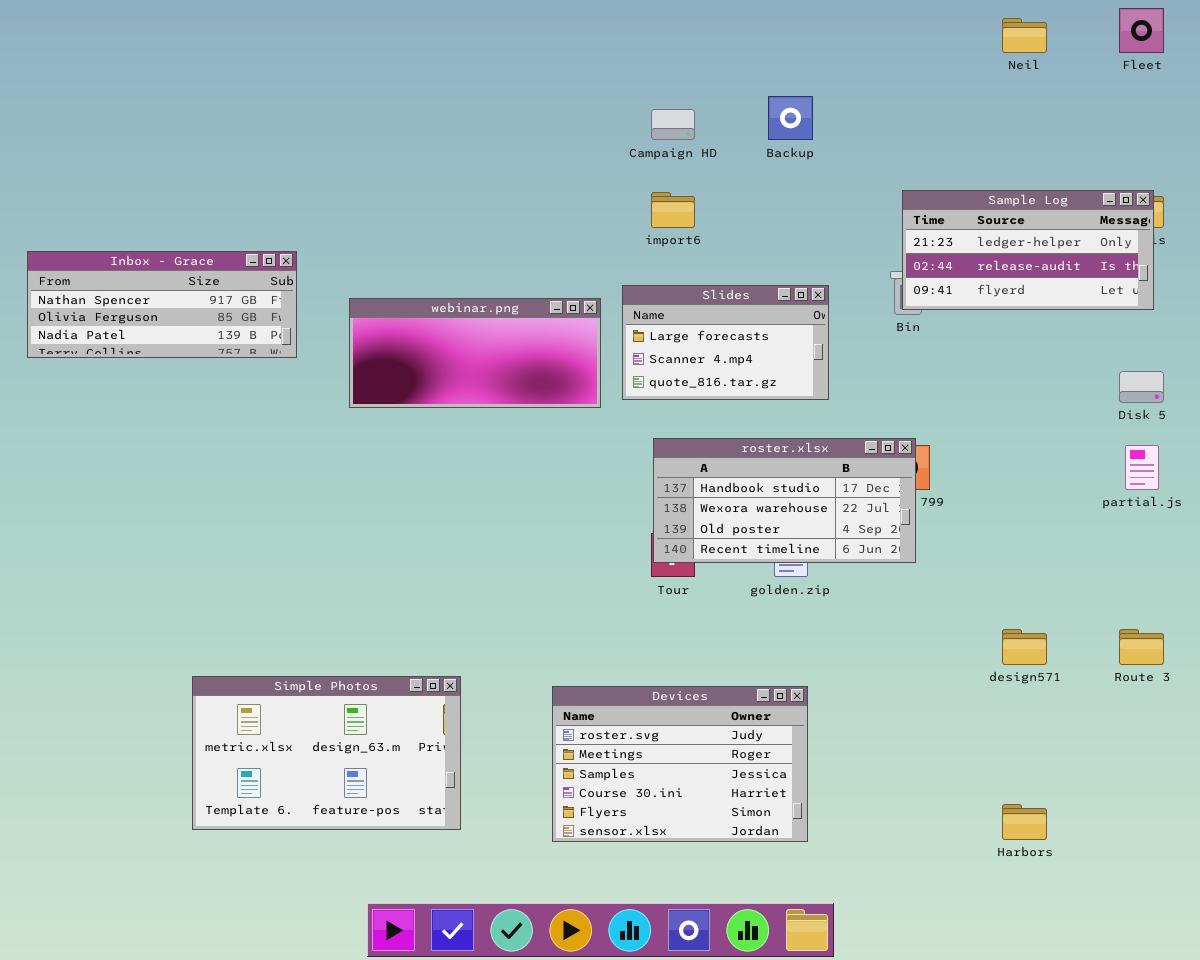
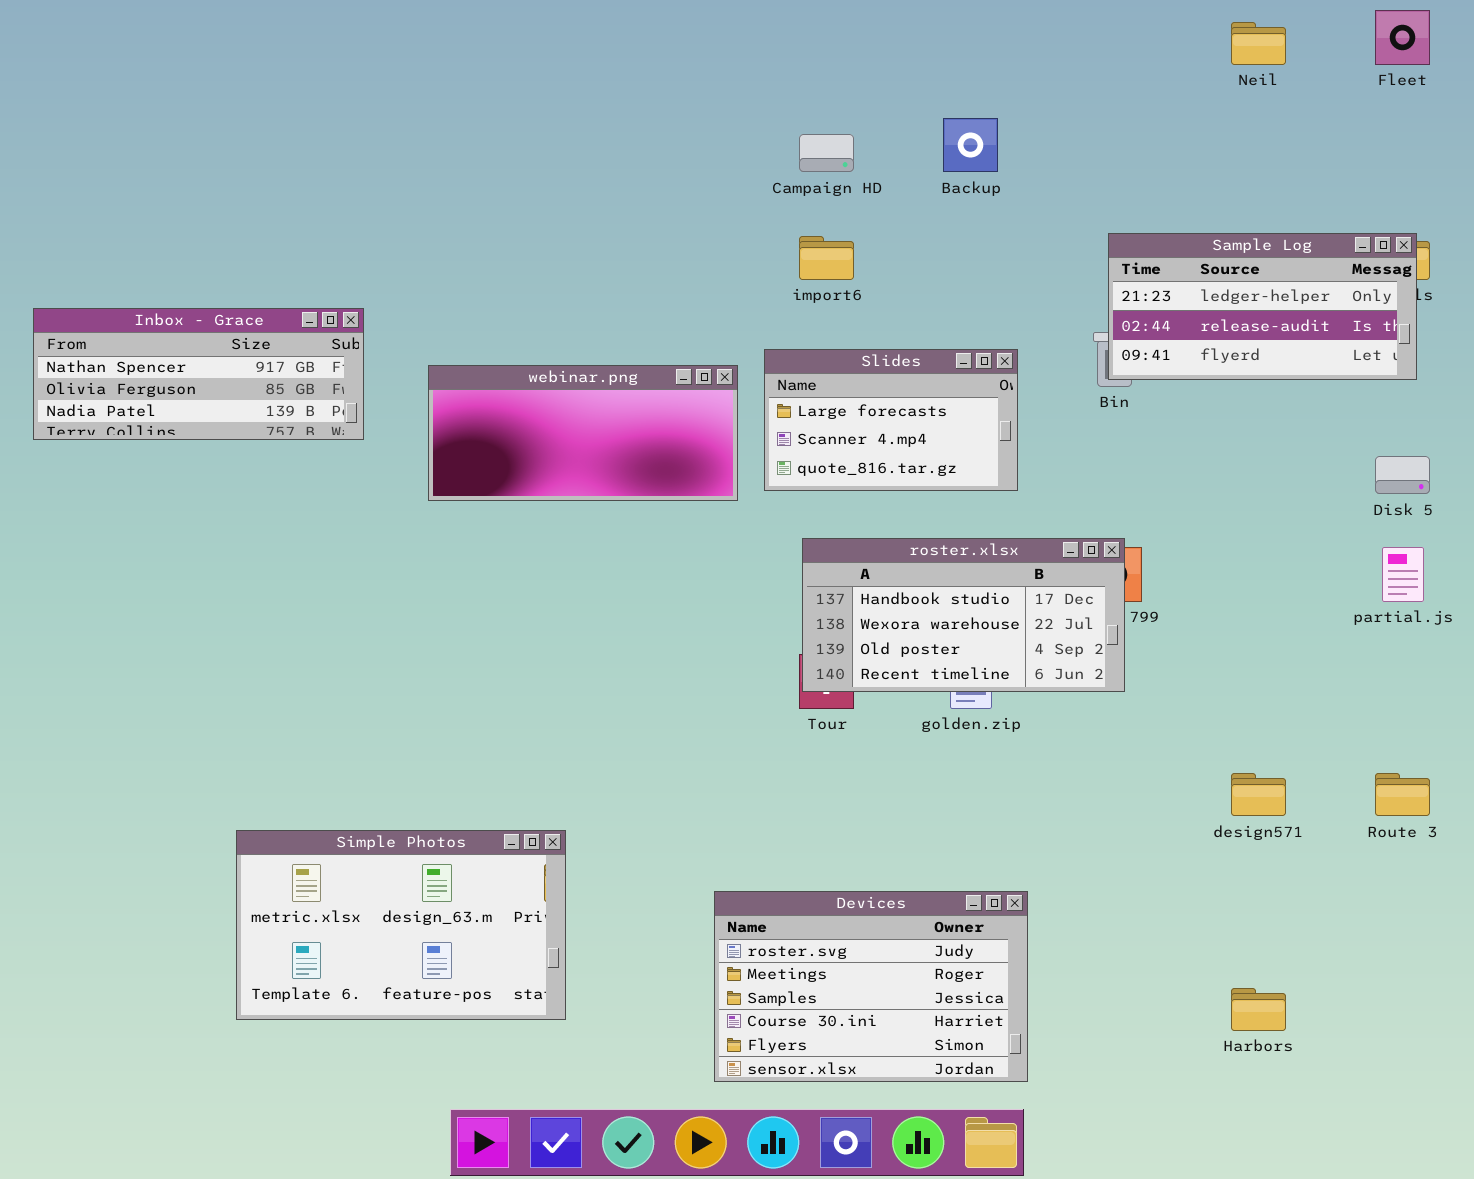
Devices: [552,686,808,842] -> [714,891,1028,1082], moved

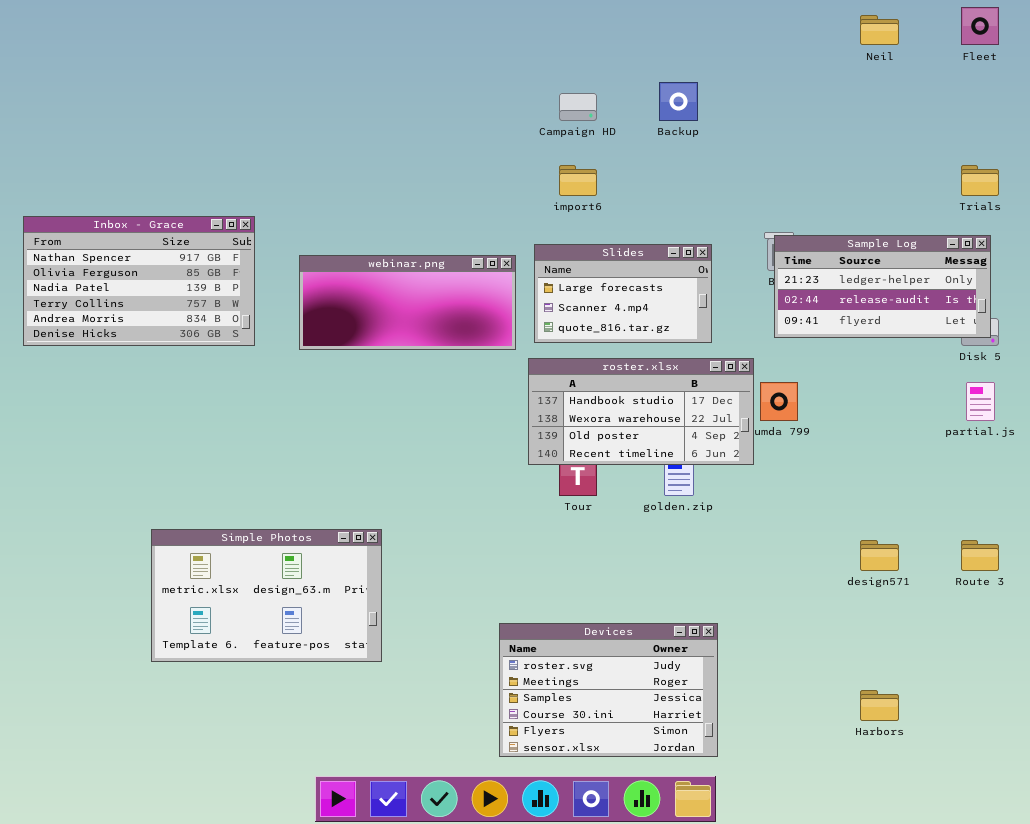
Sample Log: [1108,233,1417,380] -> [774,235,991,338], moved
Inbox - Grace: [33,308,364,440] -> [23,216,255,346], resized
roster.xlsx: [802,538,1125,692] -> [528,358,754,465], moved
Simple Photos: [236,830,566,1020] -> [151,529,382,662], moved

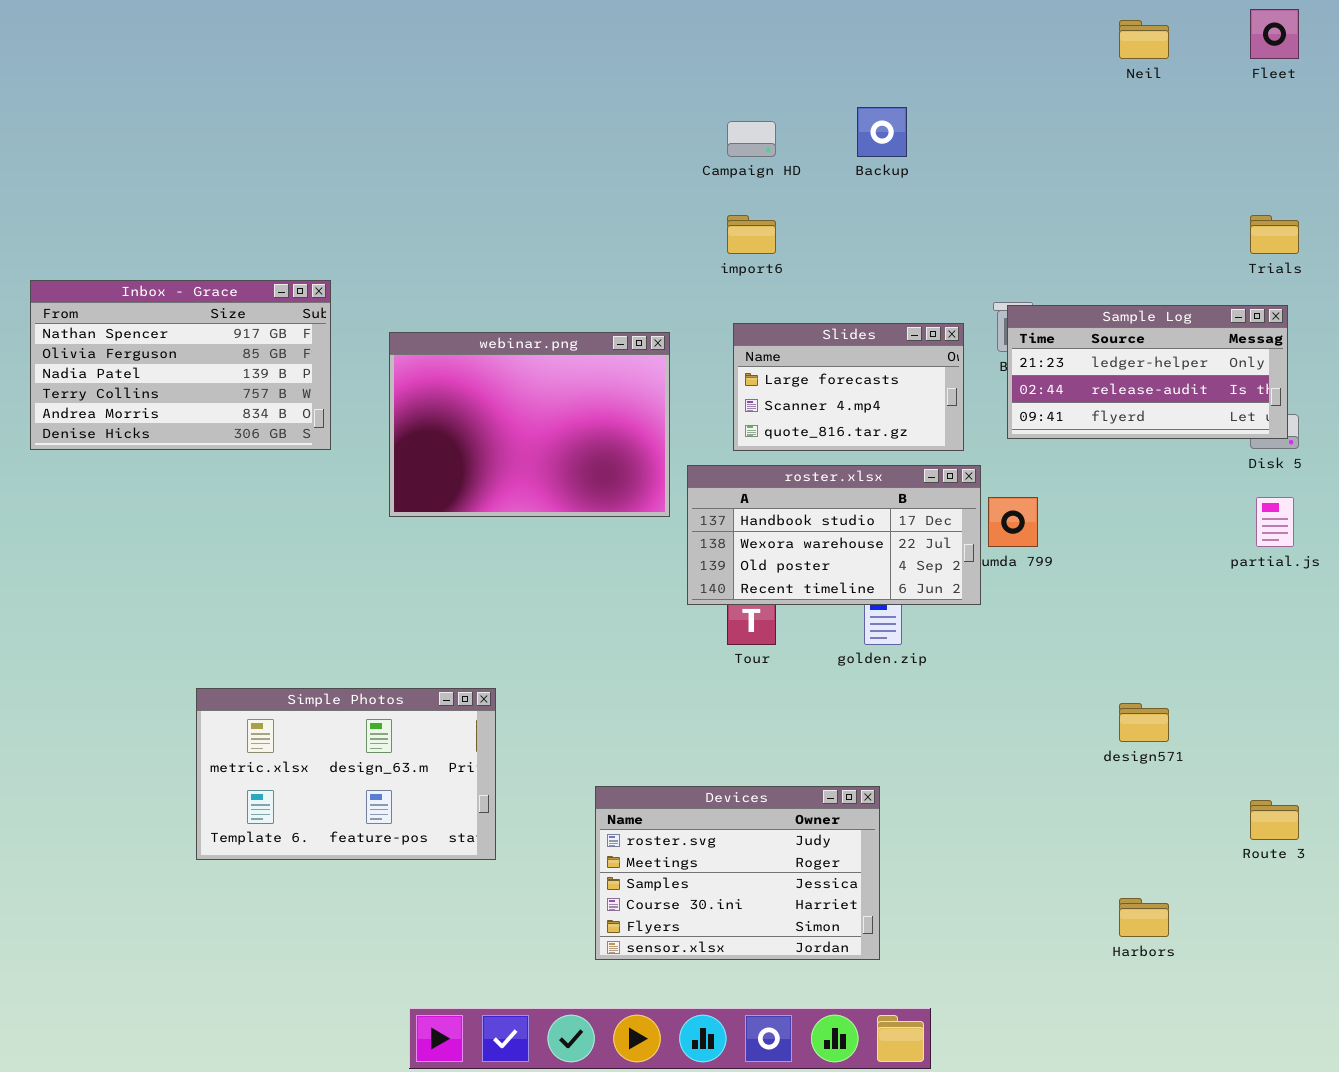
Slides: [534,244,712,343] -> [733,323,964,451], moved
webinar.png: [299,255,516,350] -> [389,332,670,517], resized
Route 3: [961,540,999,571] -> [1250,800,1299,840], moved
Devices: [499,623,718,757] -> [595,786,880,960], moved

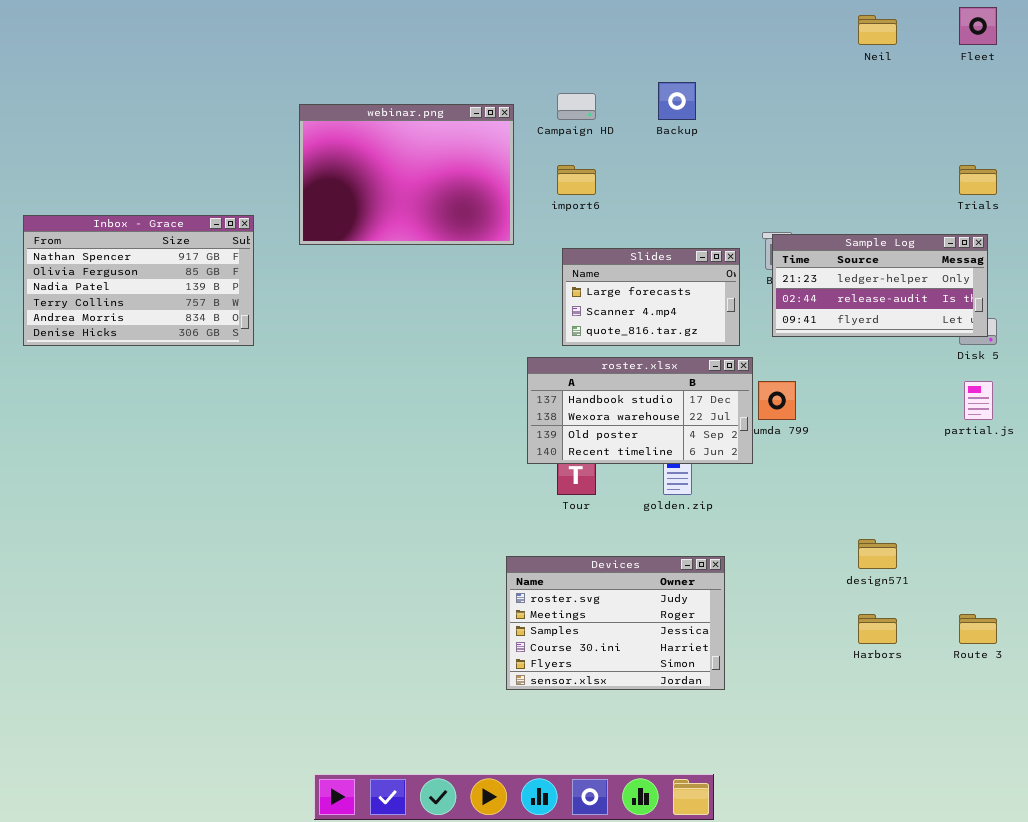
webinar.png: [389,332,670,517] -> [299,104,514,245], moved
Simple Photos: [196,688,496,860] -> none, closed
Devices: [595,786,880,960] -> [506,556,725,690], moved
Harbors: [1119,898,1169,937] -> [858,614,897,644], moved

